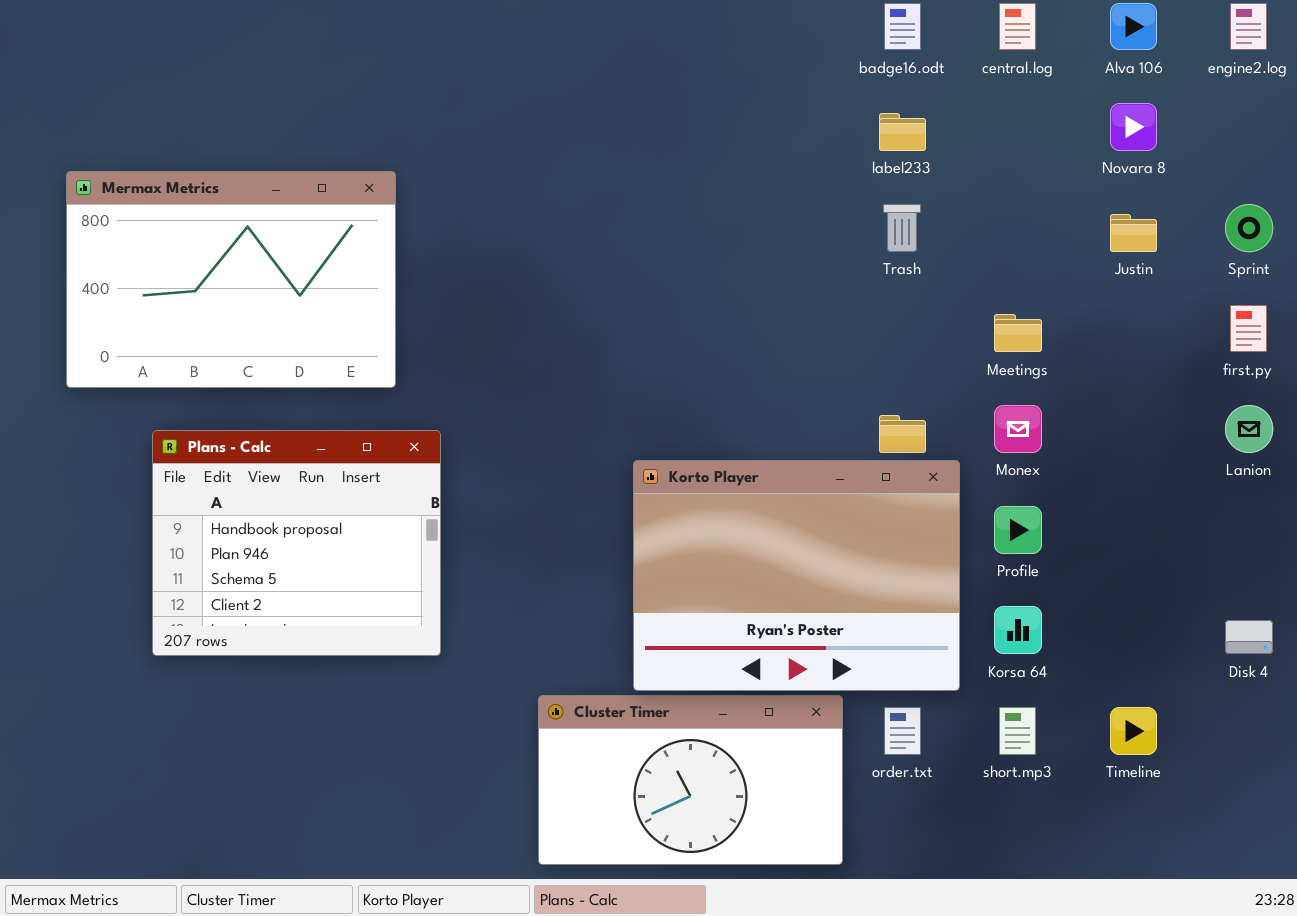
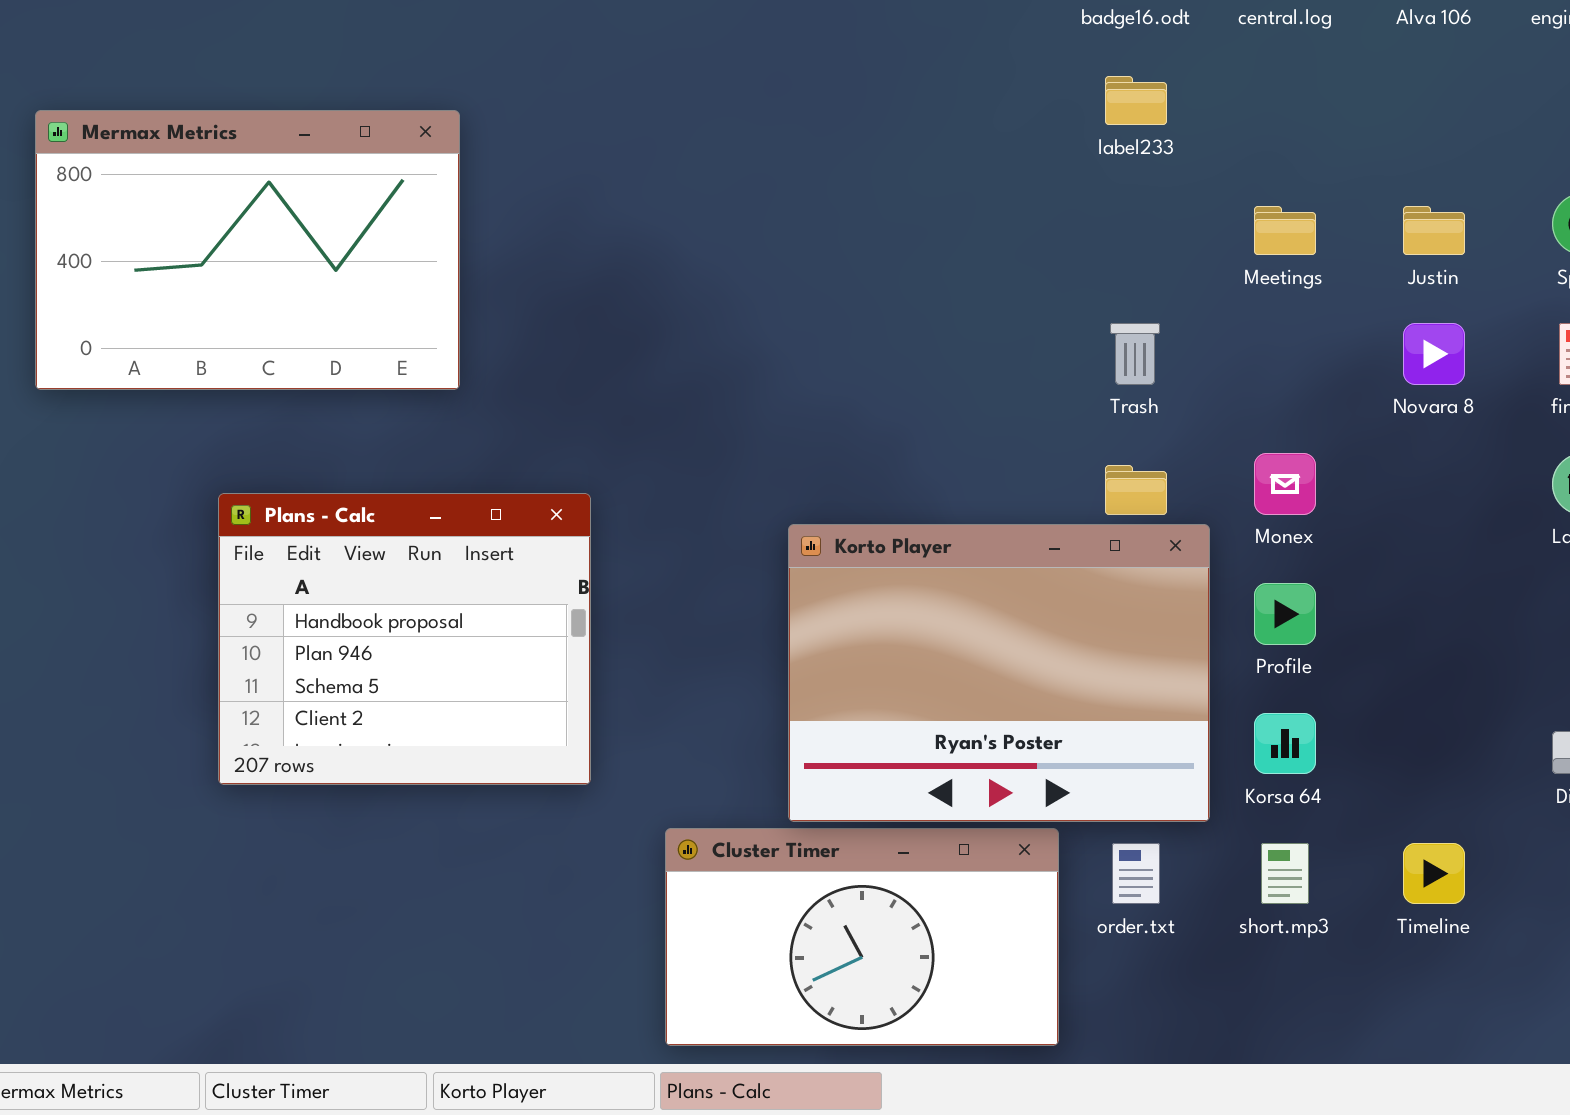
Novara 8: [1110,103,1157,151] -> [1403,323,1465,385], moved
Mermax Metrics: [66,171,396,388] -> [35,110,460,390], moved
Trash: [883,204,921,252] -> [1110,323,1160,385], moved
Meetings: [994,314,1042,352] -> [1254,206,1316,255], moved
Plans - Calc: [152,430,441,656] -> [218,493,591,785], moved

